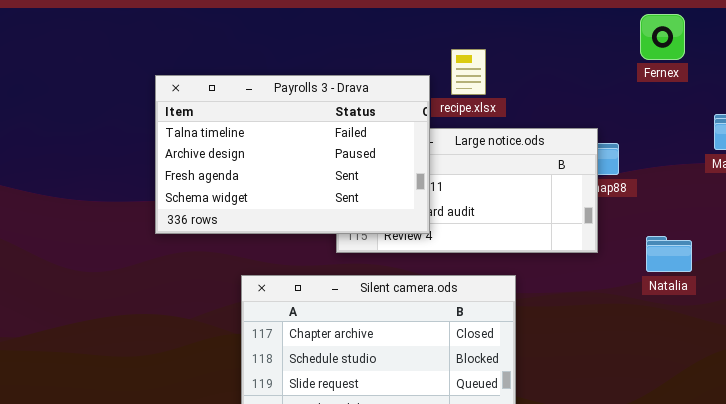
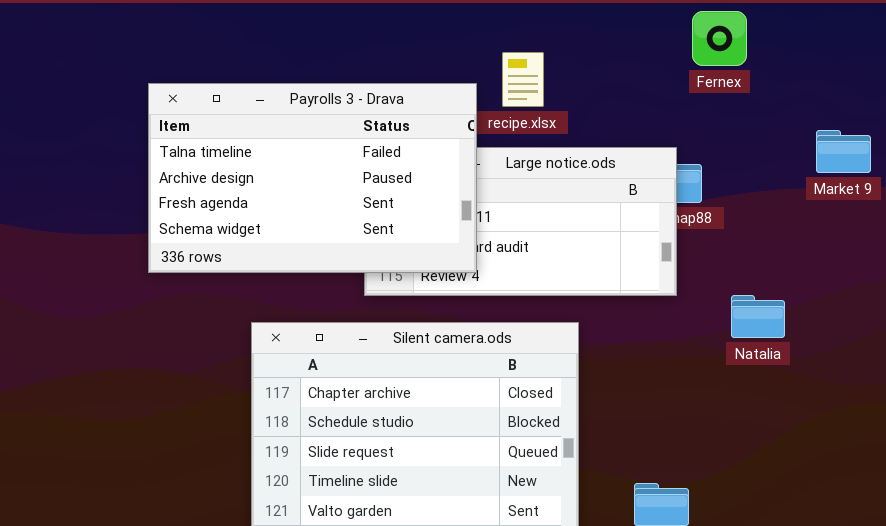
Fernex: [640,14,685,60] -> [692,11,747,66], moved
Natalia: [646,236,692,272] -> [731,295,785,338], moved

